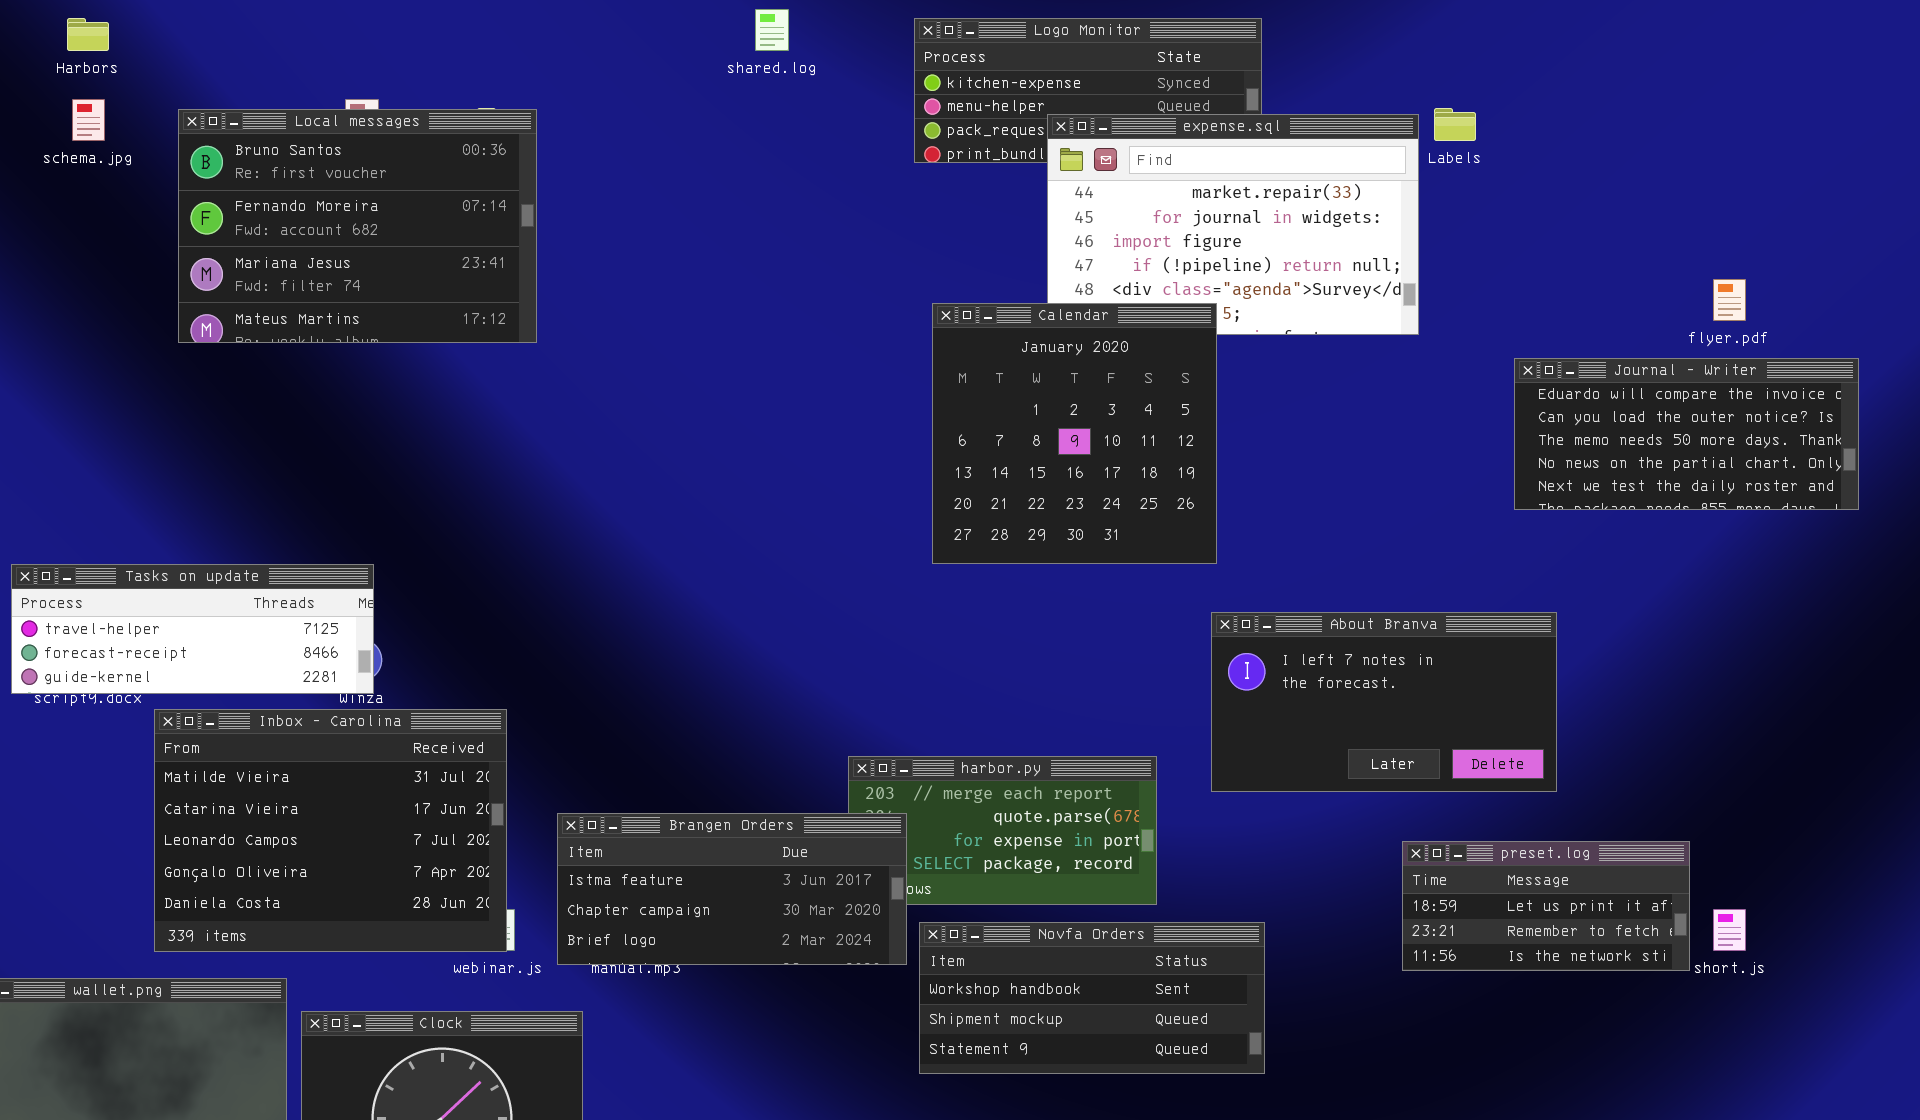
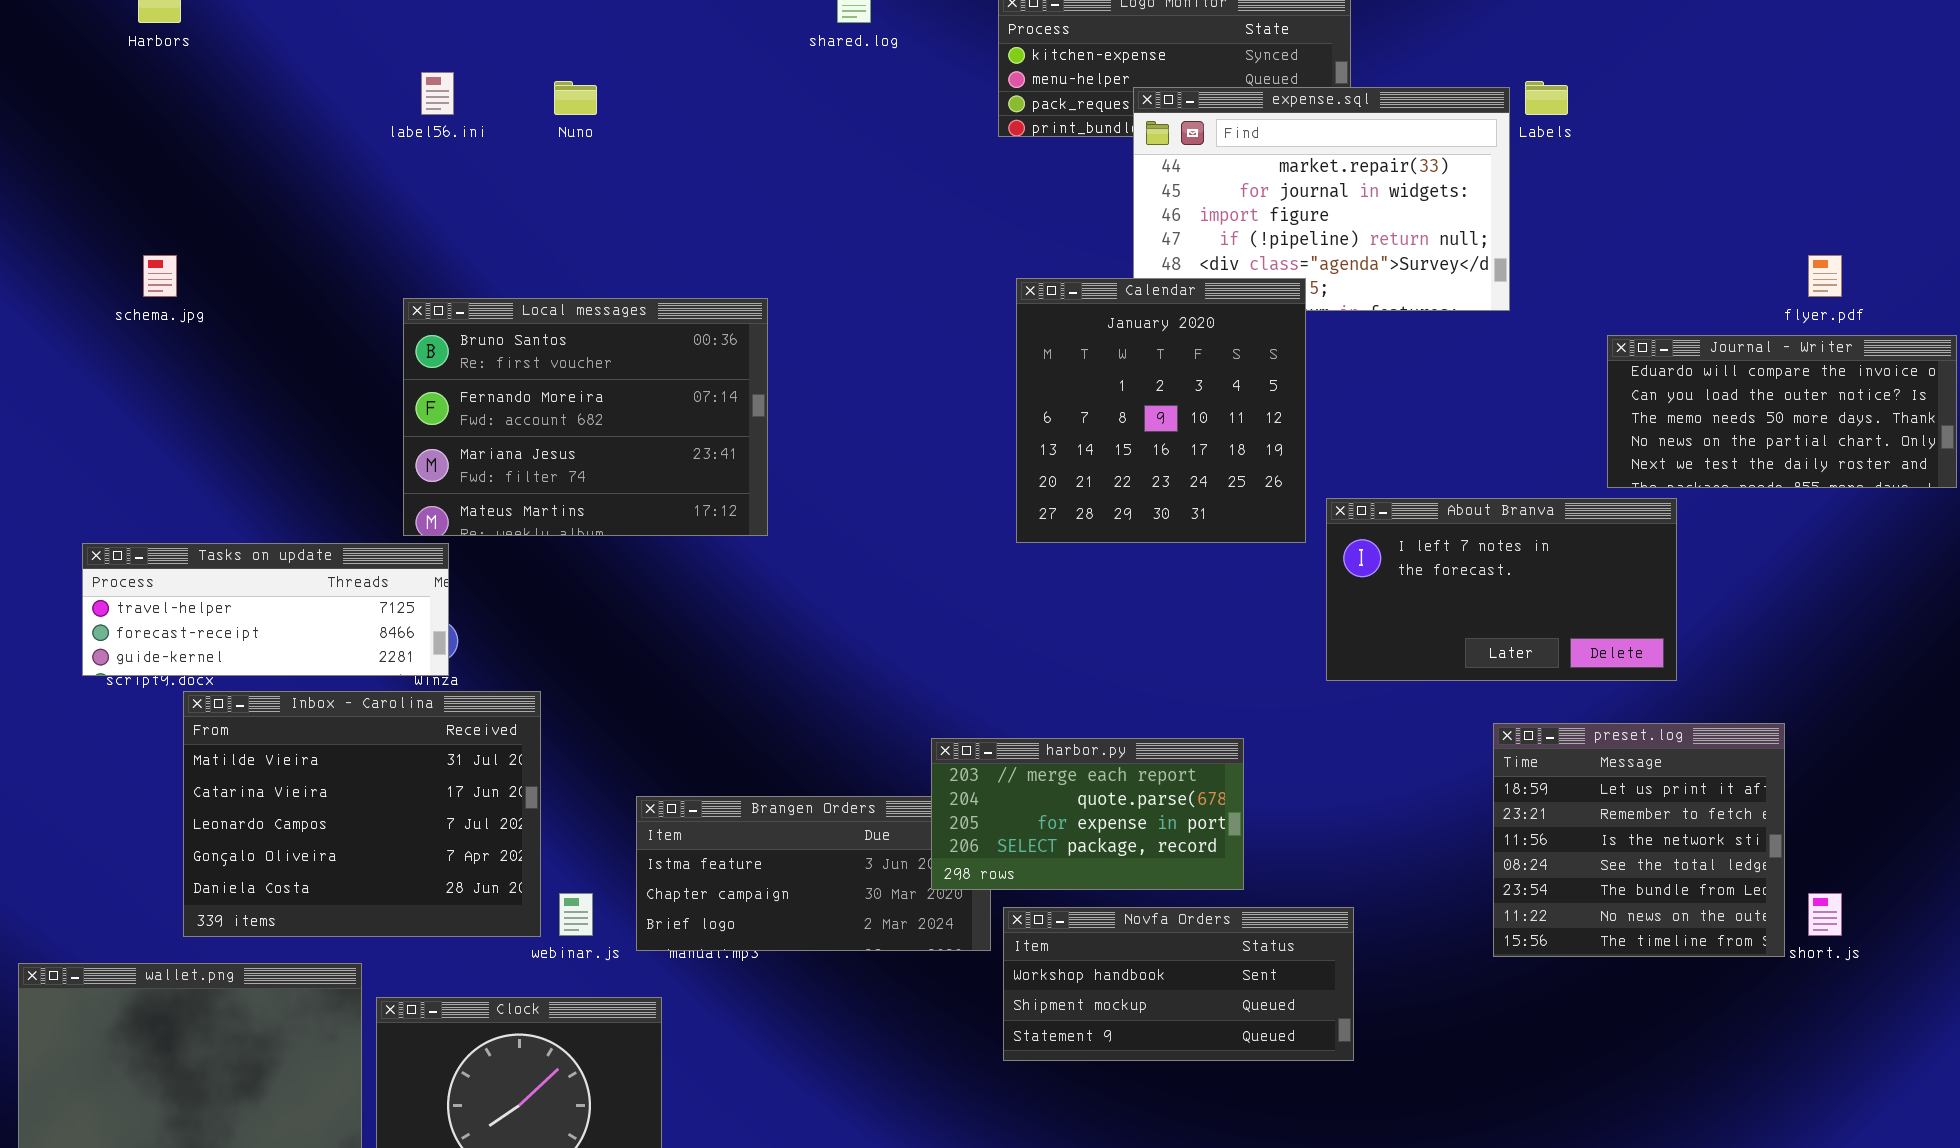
schema.jpg: [72,99,105,141] -> [143,255,177,297], moved
Local messages: [178,109,537,343] -> [403,298,768,536], moved
About Branva: [1211,612,1557,792] -> [1326,498,1677,681], moved
Inbox - Carolina: [154,709,507,952] -> [183,691,541,937], moved
harbor.py: [848,756,1157,905] -> [931,738,1244,890], raised
preset.log: [1402,841,1690,971] -> [1493,723,1785,957], resized

